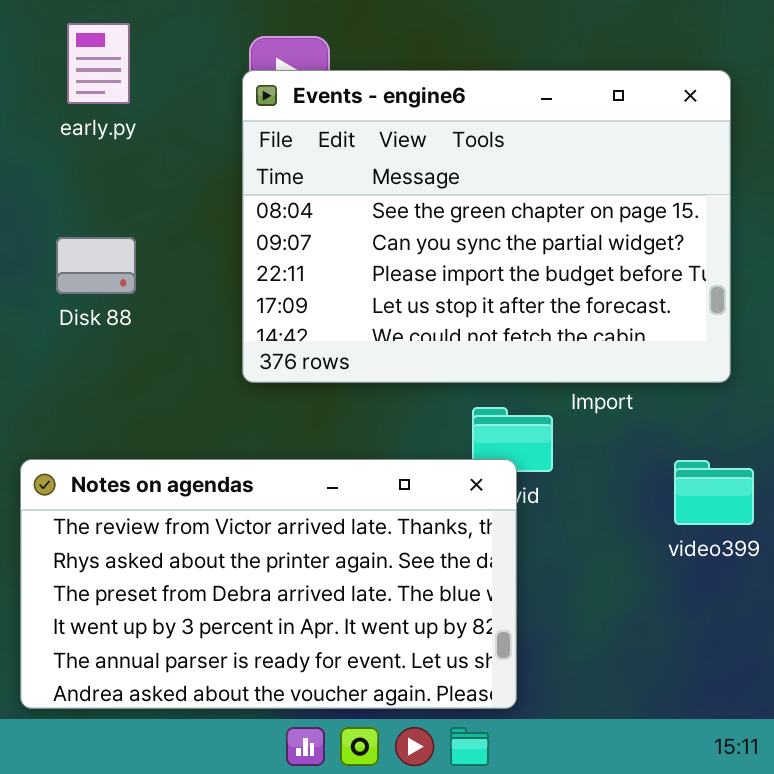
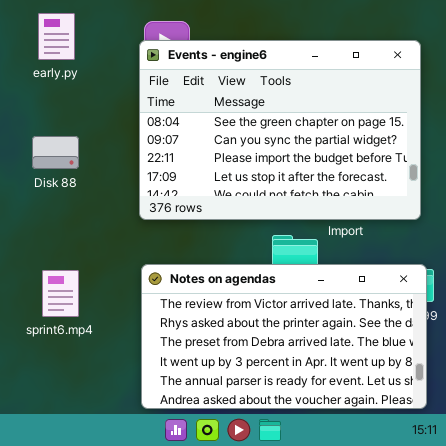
Notes on agendas: [20,459,517,709] -> [141,264,427,409], moved

